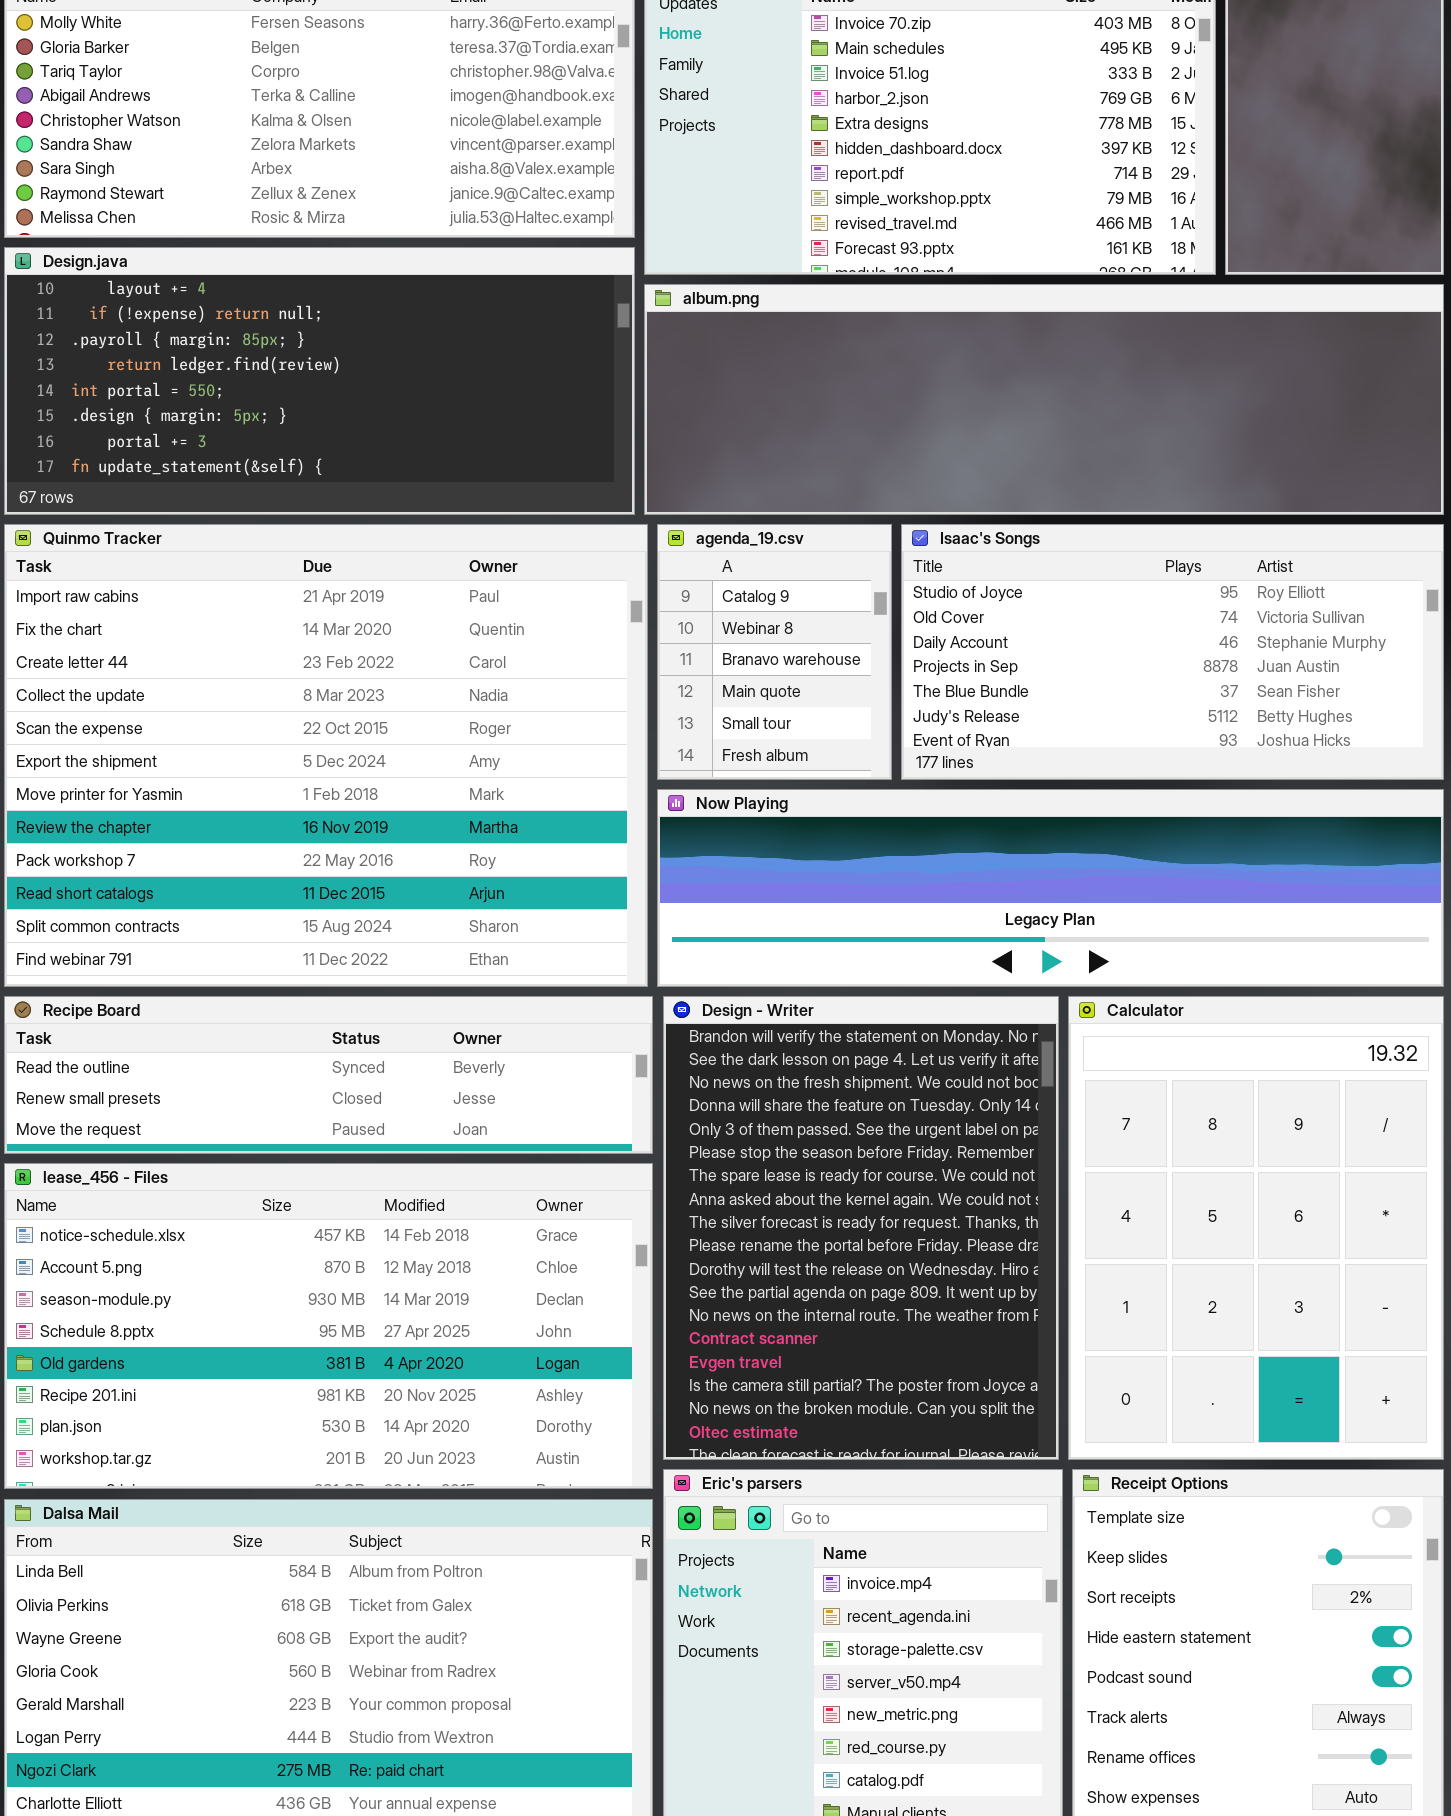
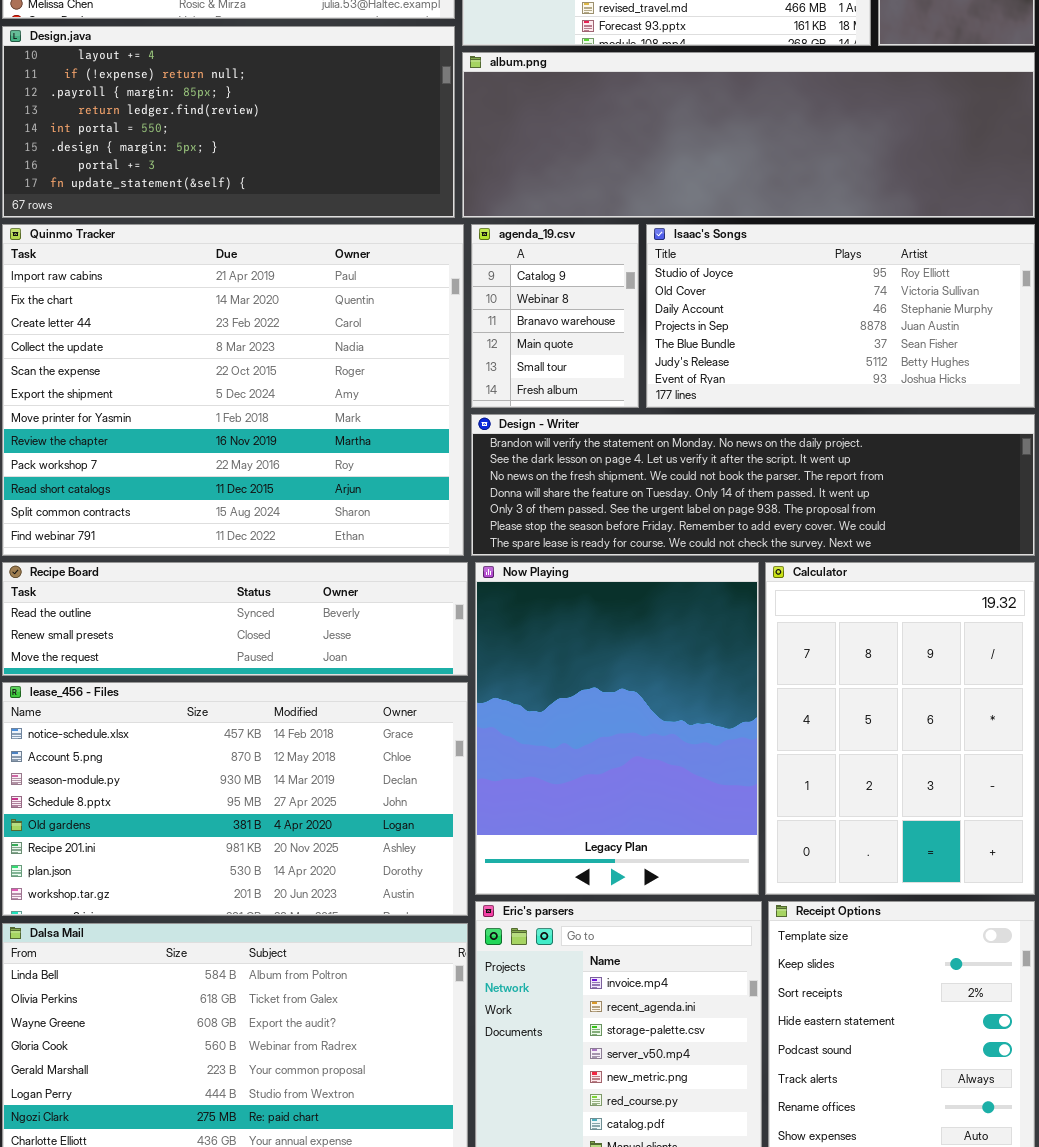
Now Playing: [657,789,1444,987] -> [475,562,759,895], moved, resized
Design - Writer: [663,996,1059,1460] -> [471,414,1035,556], moved, resized

